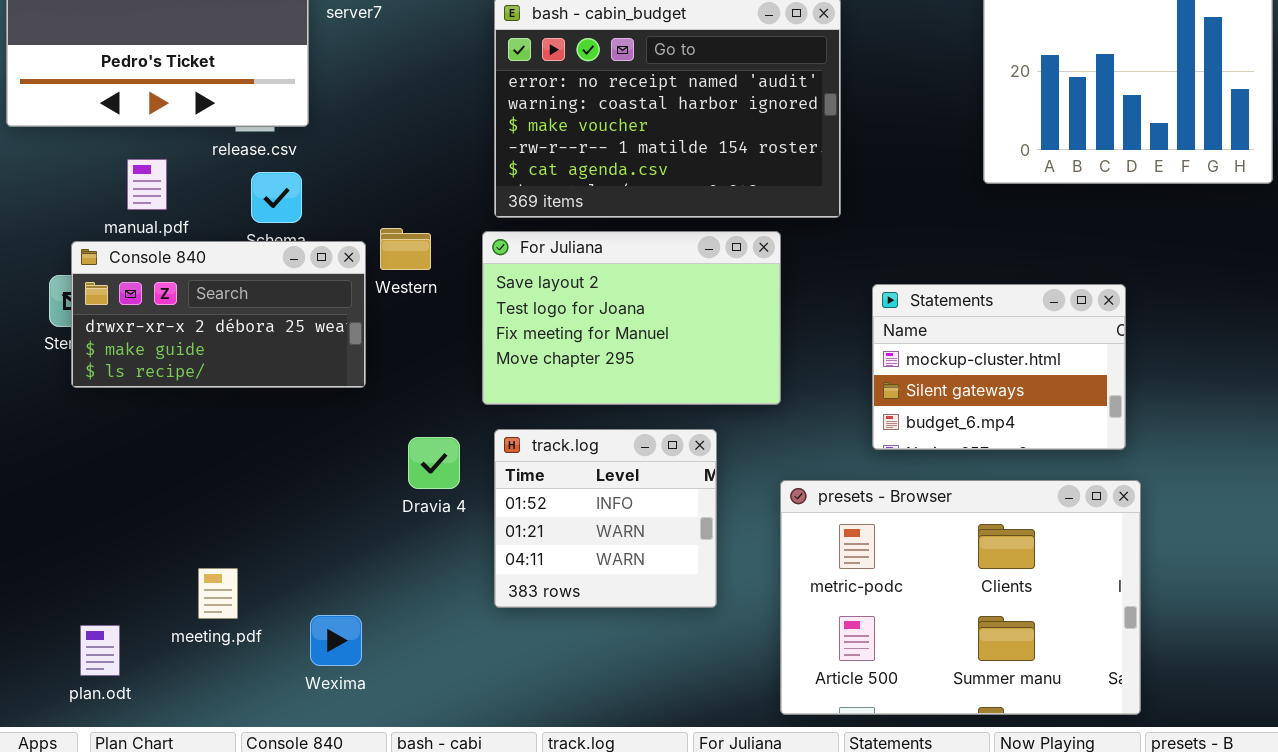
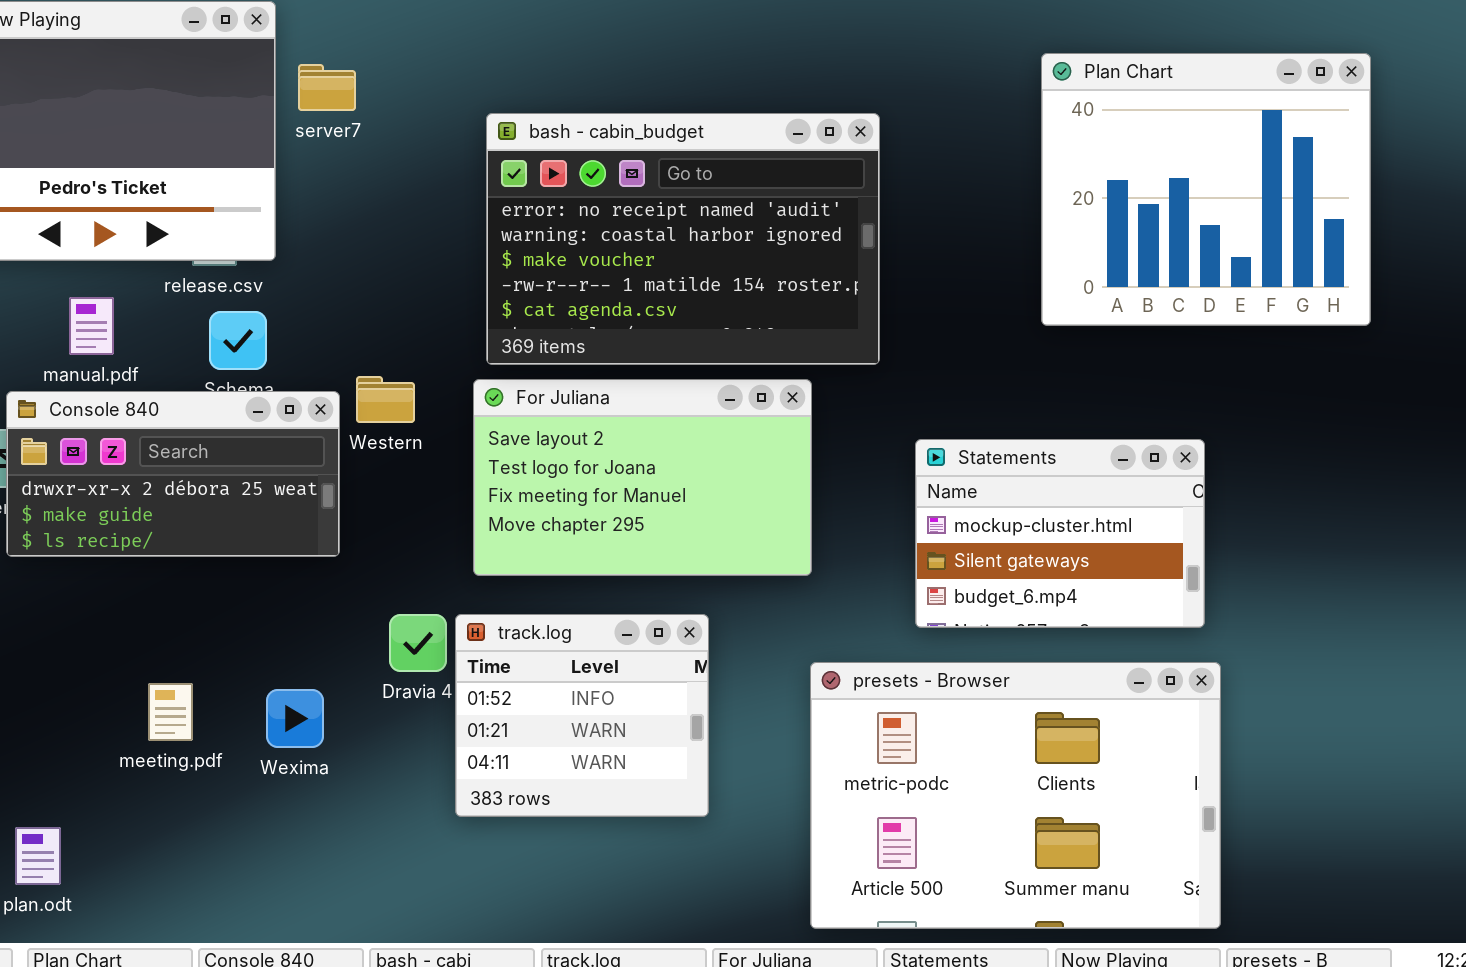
track.log: [494,429,717,608] -> [455,614,709,817], moved
meeting.pdf: [198,568,238,619] -> [148,683,193,741], moved
Wexima: [310,615,362,666] -> [266,689,324,748], moved

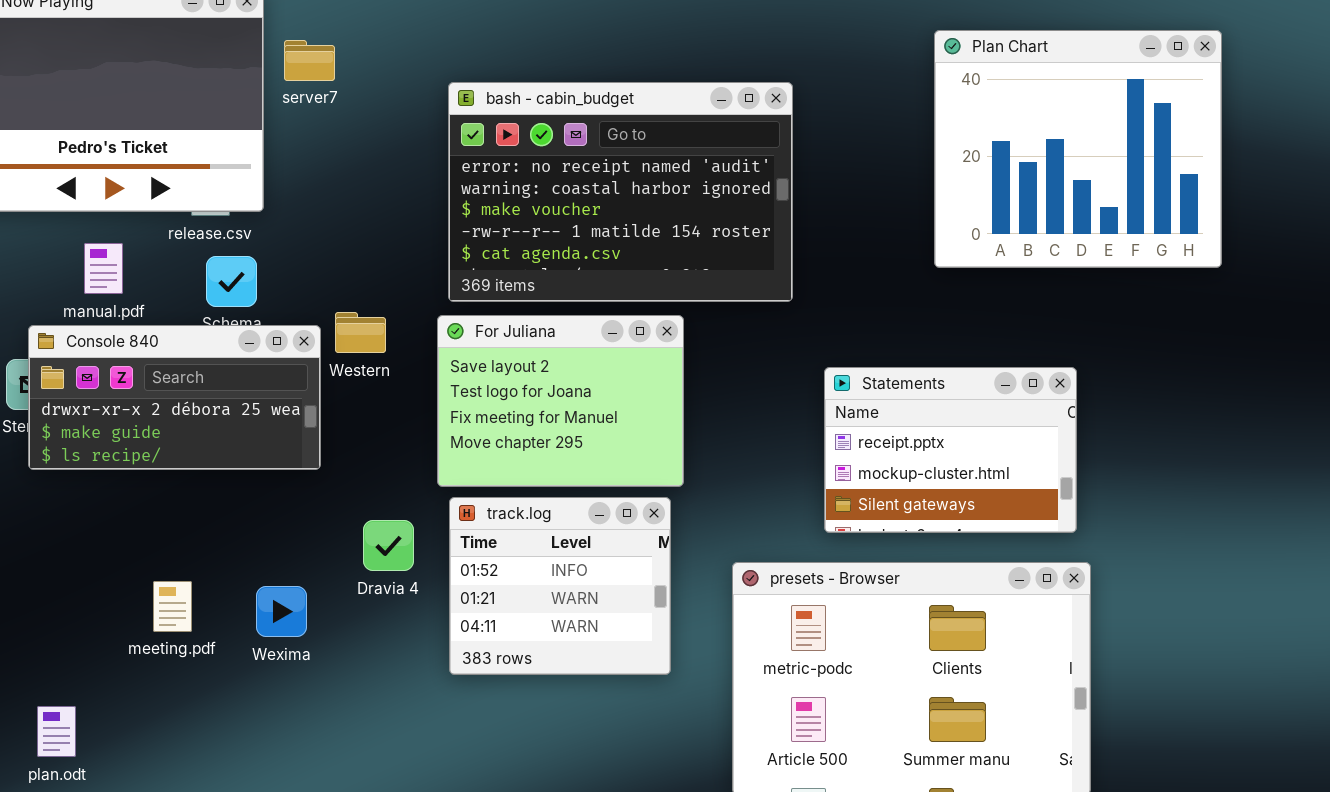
For Juliana: [473,379,812,576] -> [437,315,684,487], resized
Statements: [915,439,1205,628] -> [824,367,1077,533], scrolled up 1 row
track.log: [455,614,709,817] -> [449,497,671,675], moved

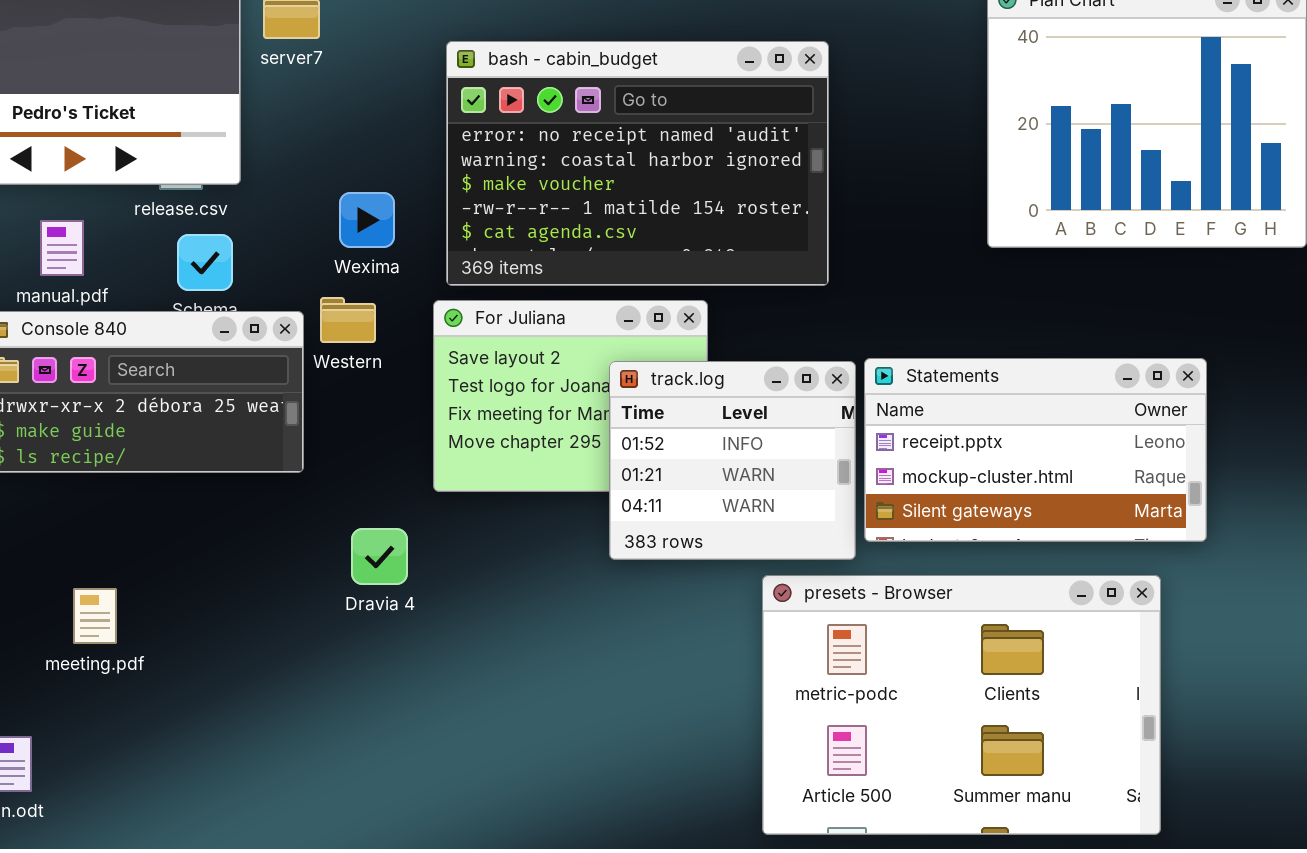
Statements: [824,367,1077,533] -> [864,358,1207,542], resized
track.log: [449,497,671,675] -> [609,361,856,560], moved
meeting.pdf: [153,581,192,632] -> [73,588,117,644], moved
Wexima: [256,586,307,637] -> [339,192,395,248], moved

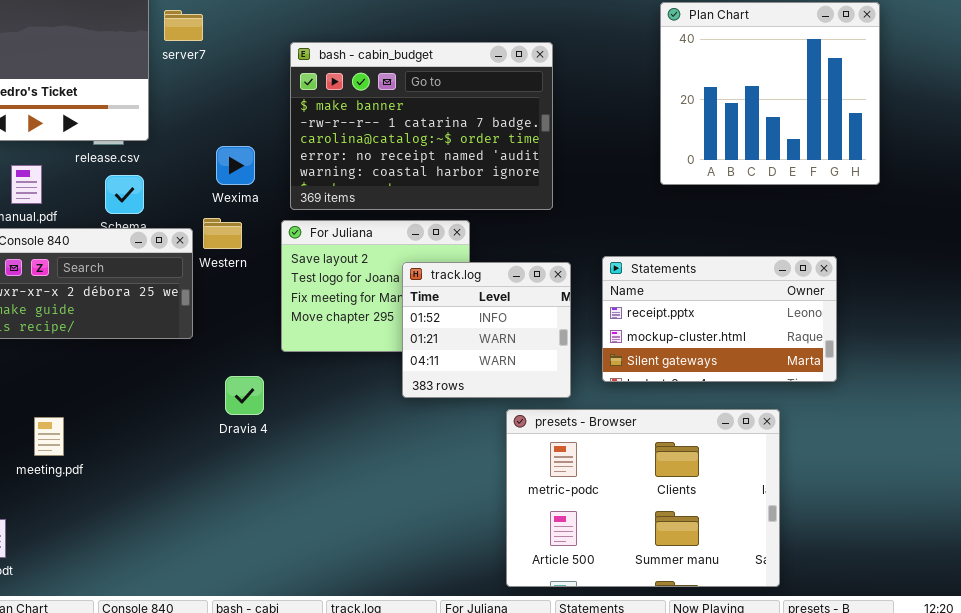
bash - cabin_budget: [446,41,829,286] -> [290,42,553,210], scrolled up 3 rows
Statements: [864,358,1207,542] -> [602,256,837,382], moved

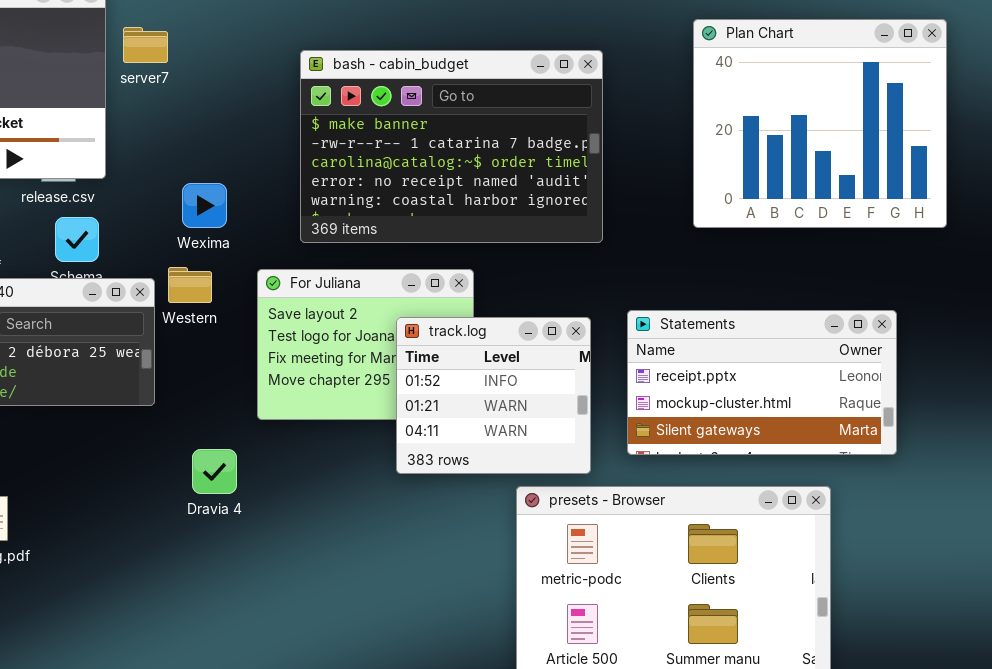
bash - cabin_budget: [290,42,553,210] -> [300,50,603,243], moved

